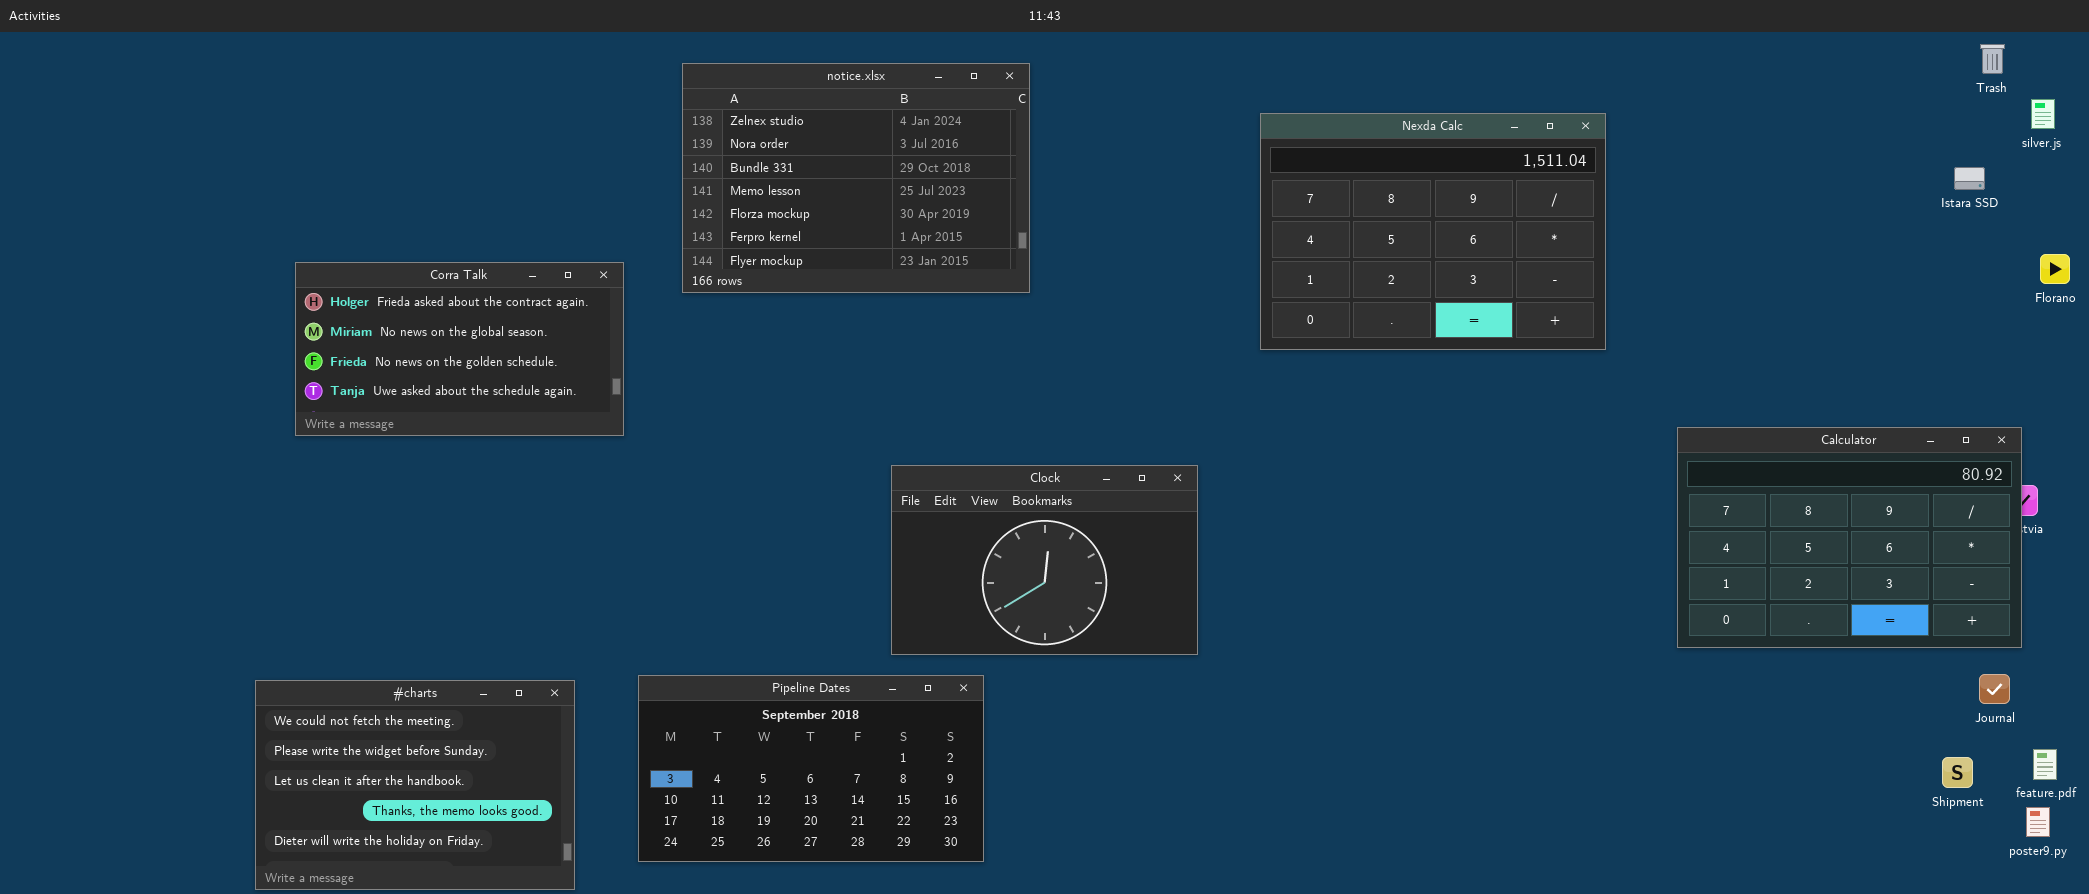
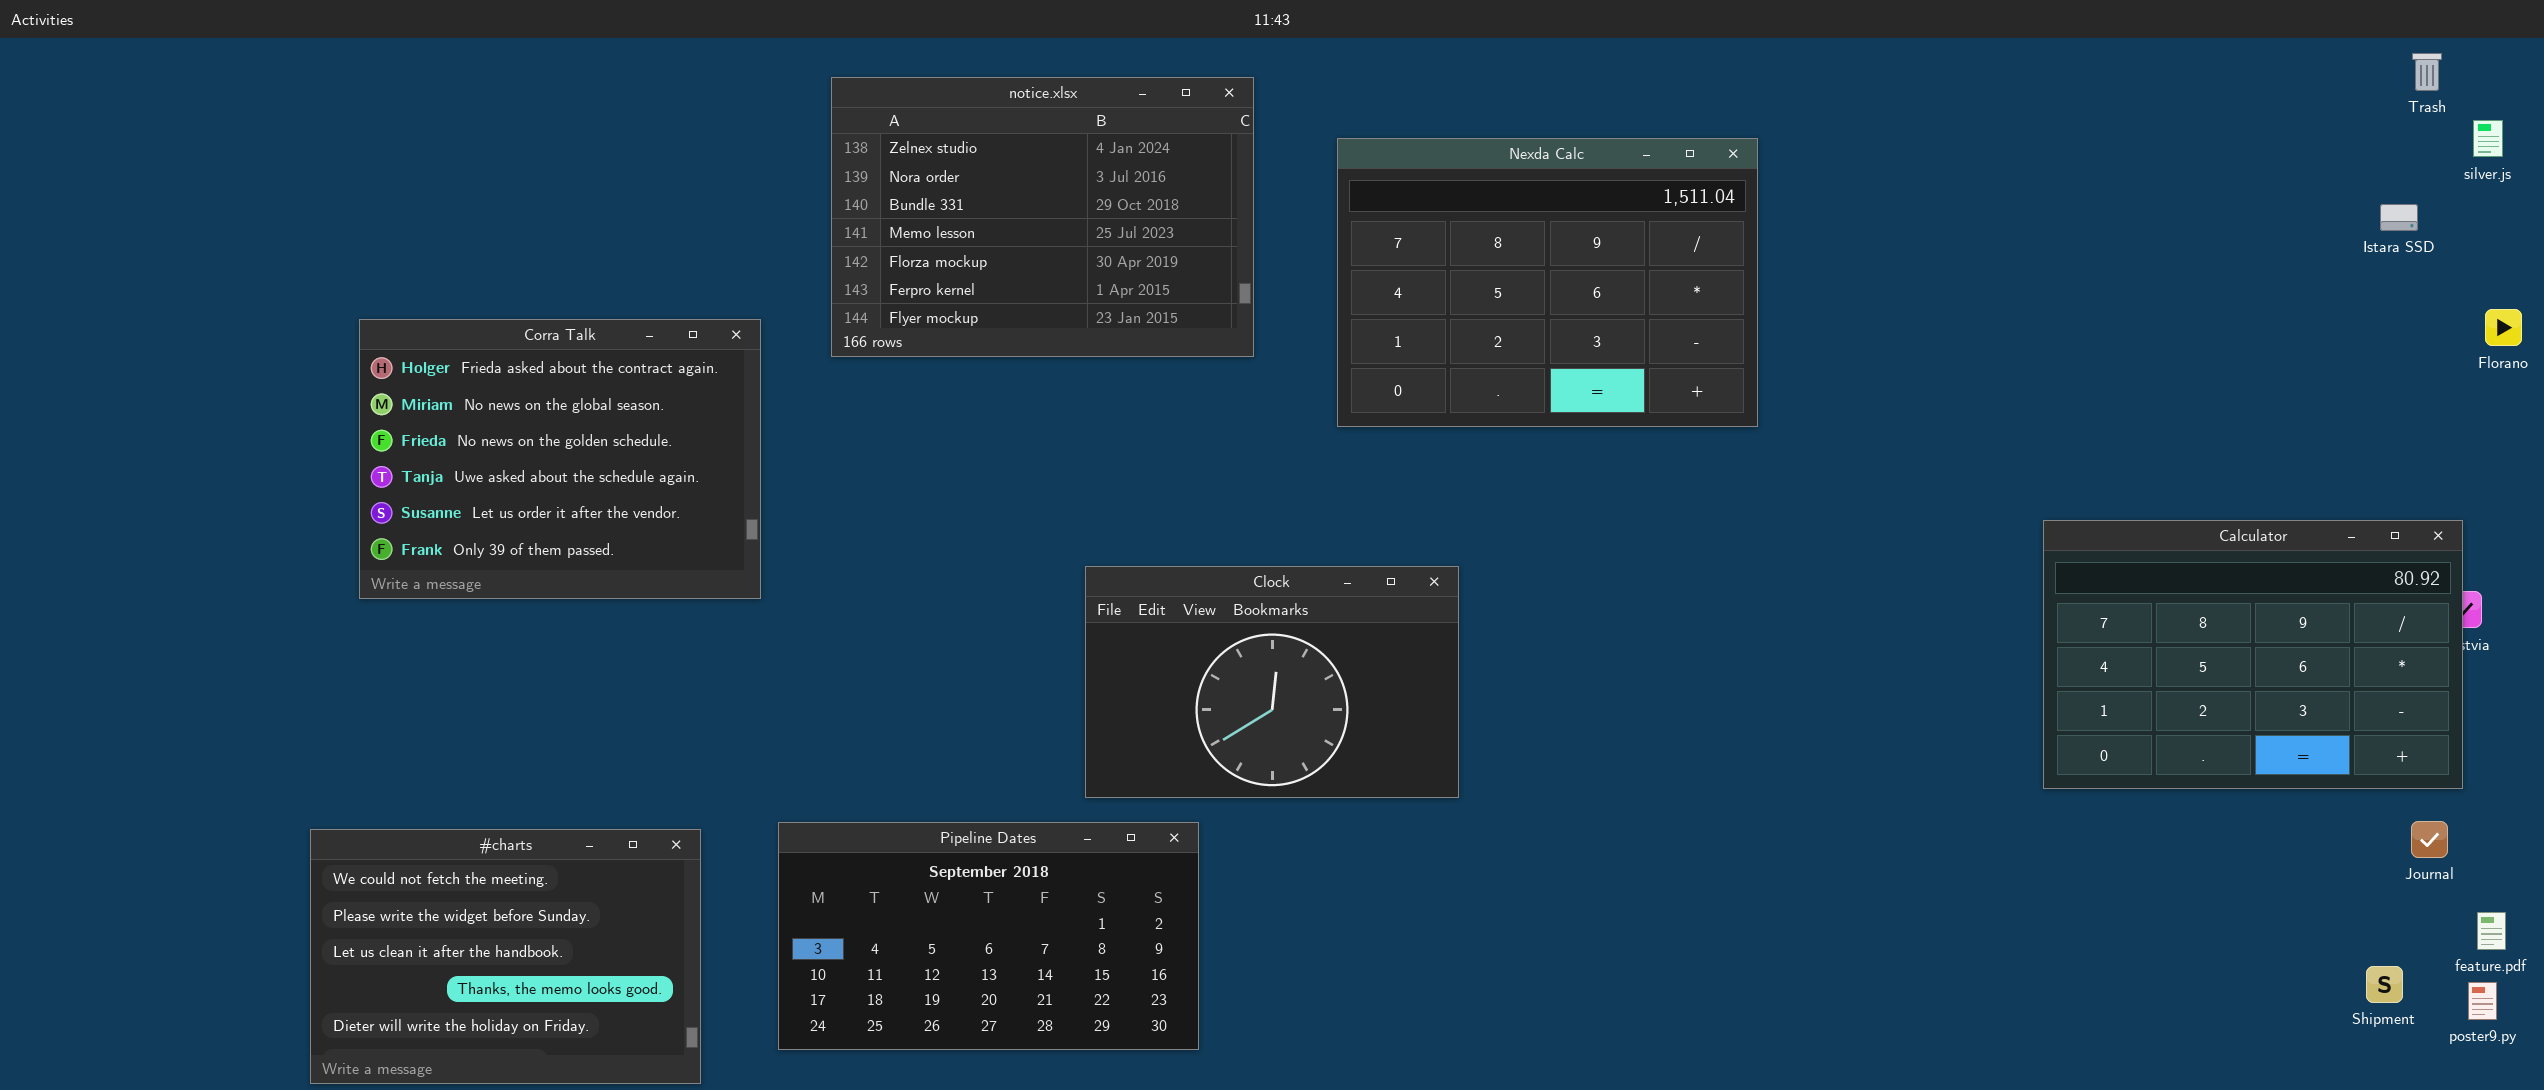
Nexda Calc: [1260,113,1606,350] -> [1337,138,1758,427], moved
Corra Talk: [295,262,624,436] -> [359,319,761,599], resized
Shipment: [1942,757,1973,788] -> [2366,966,2403,1003], moved

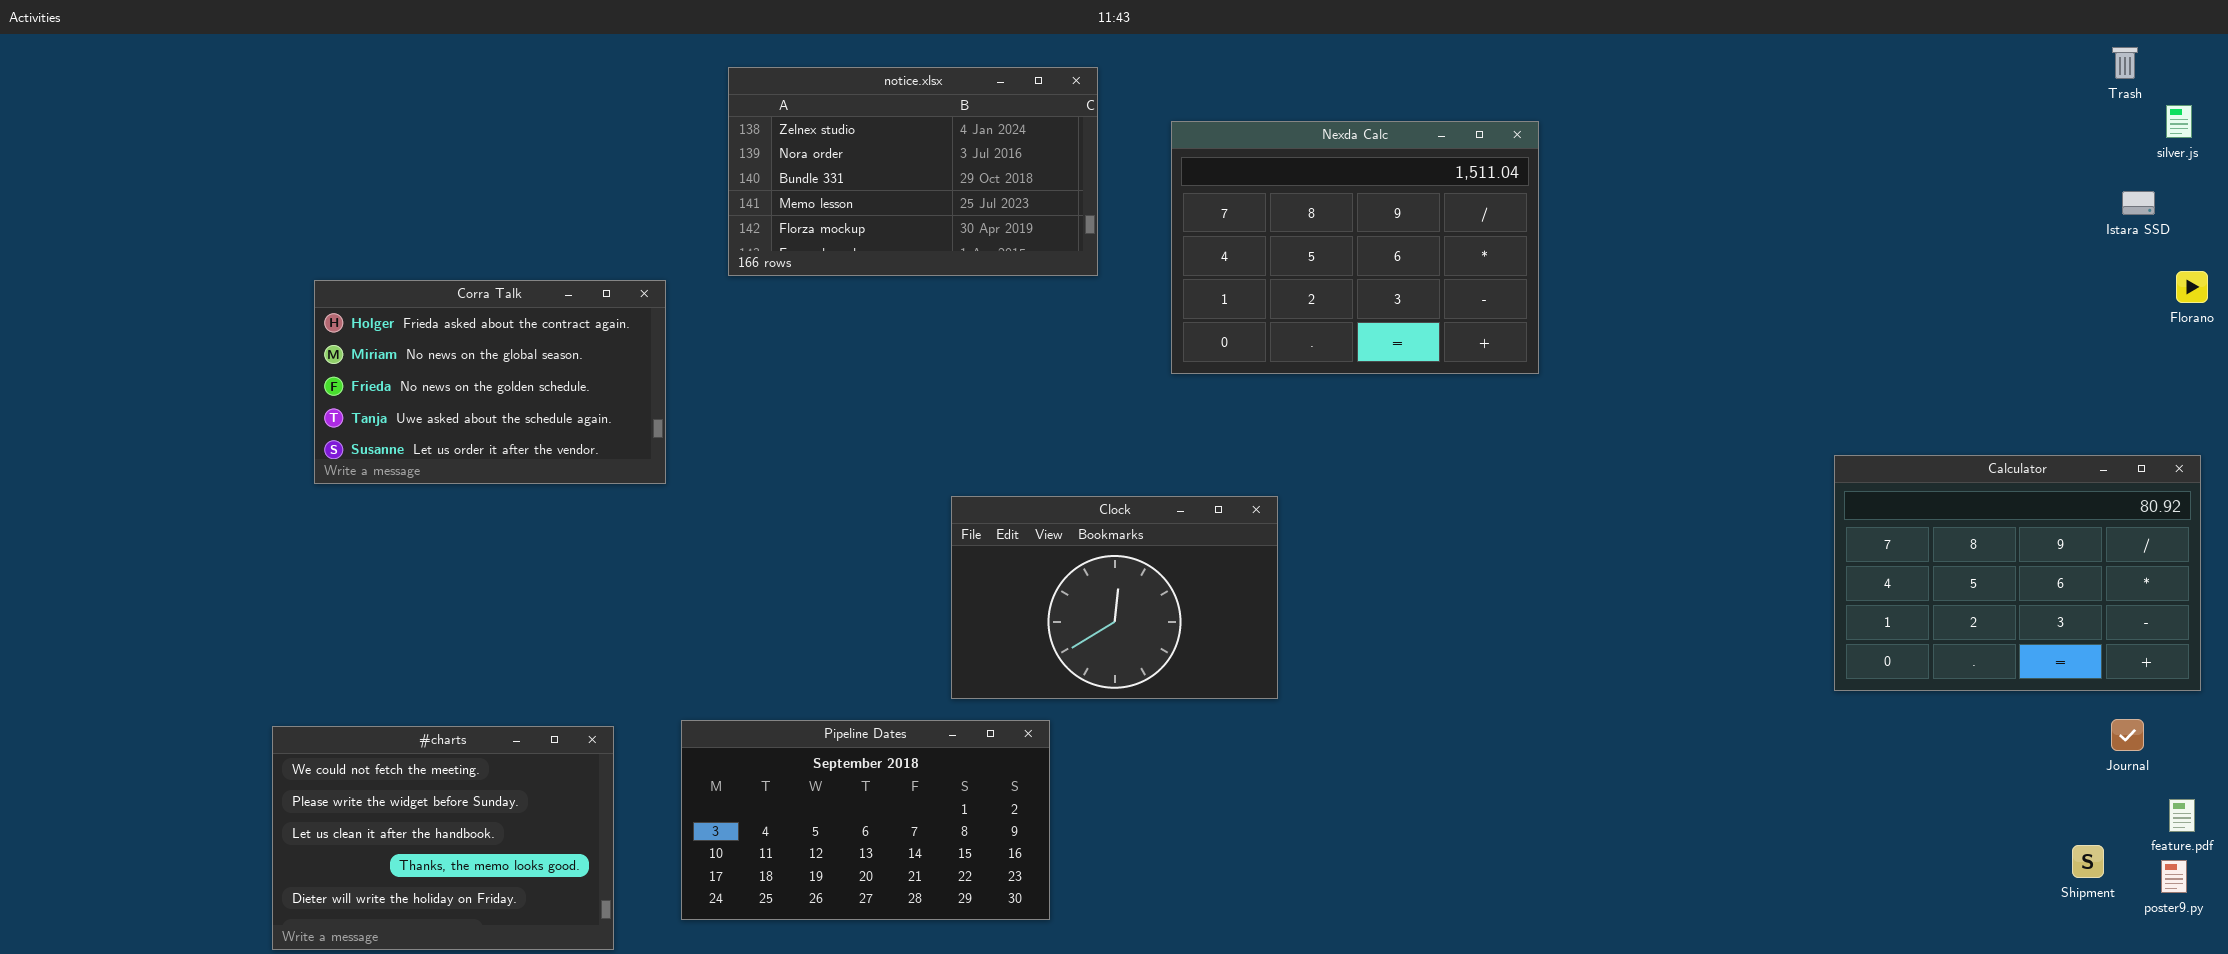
notice.xlsx: [831,77,1254,357] -> [728,67,1098,276], resized
Istara SSD: [2380,204,2418,231] -> [2122,191,2155,215], moved
Corra Talk: [359,319,761,599] -> [314,280,666,484], resized
Calculator: [2043,520,2463,789] -> [1834,455,2201,691], moved

